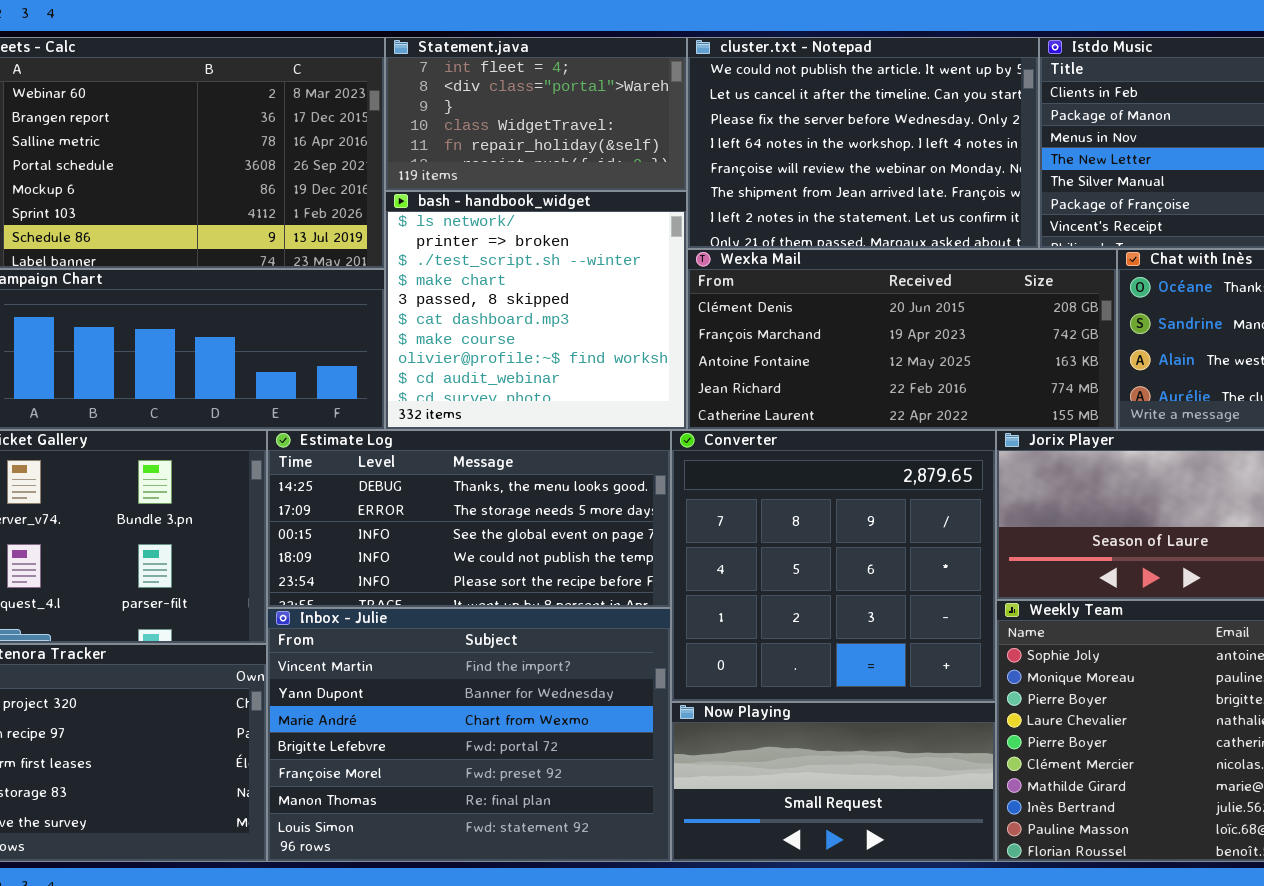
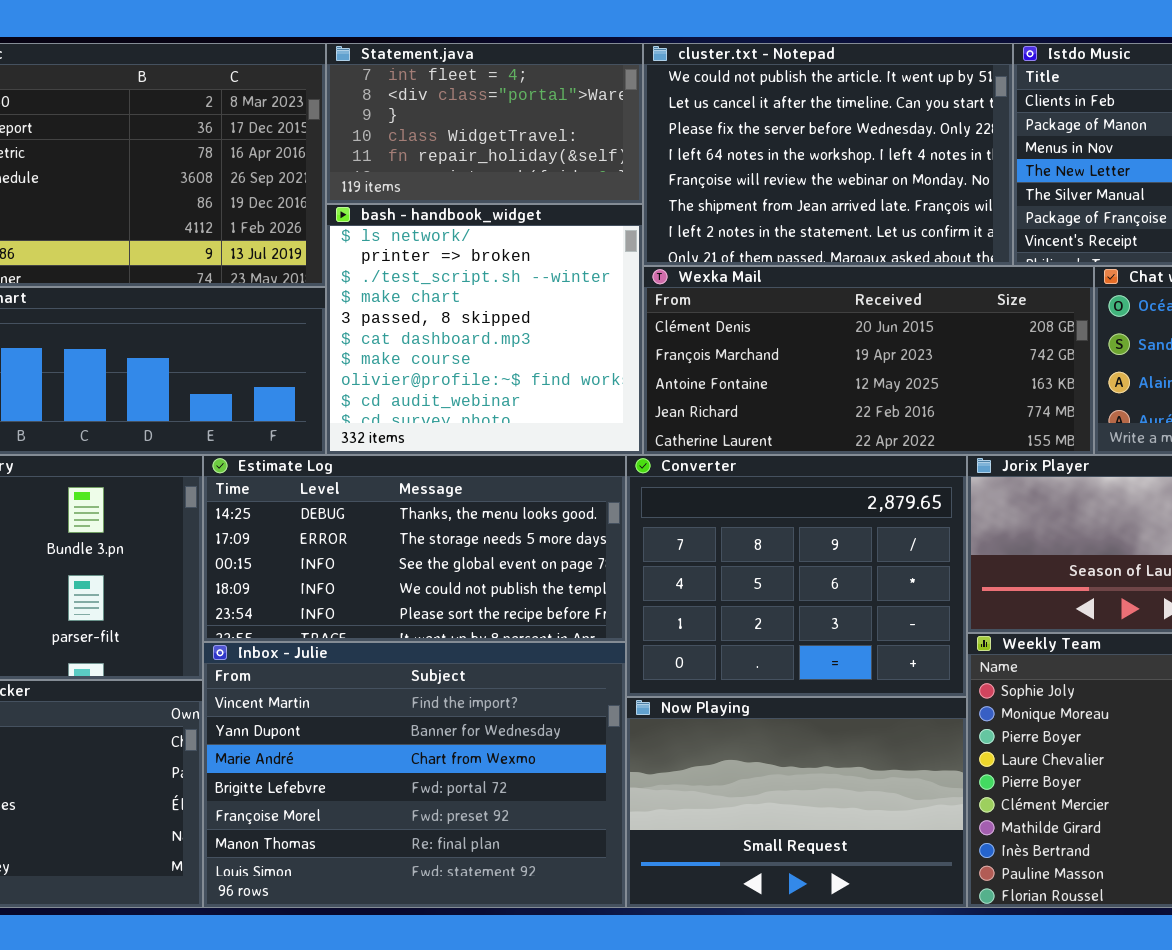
Converter: [671,430,996,702] -> [626,455,967,697], resized
Now Playing: [671,702,996,862] -> [626,697,967,908], resized

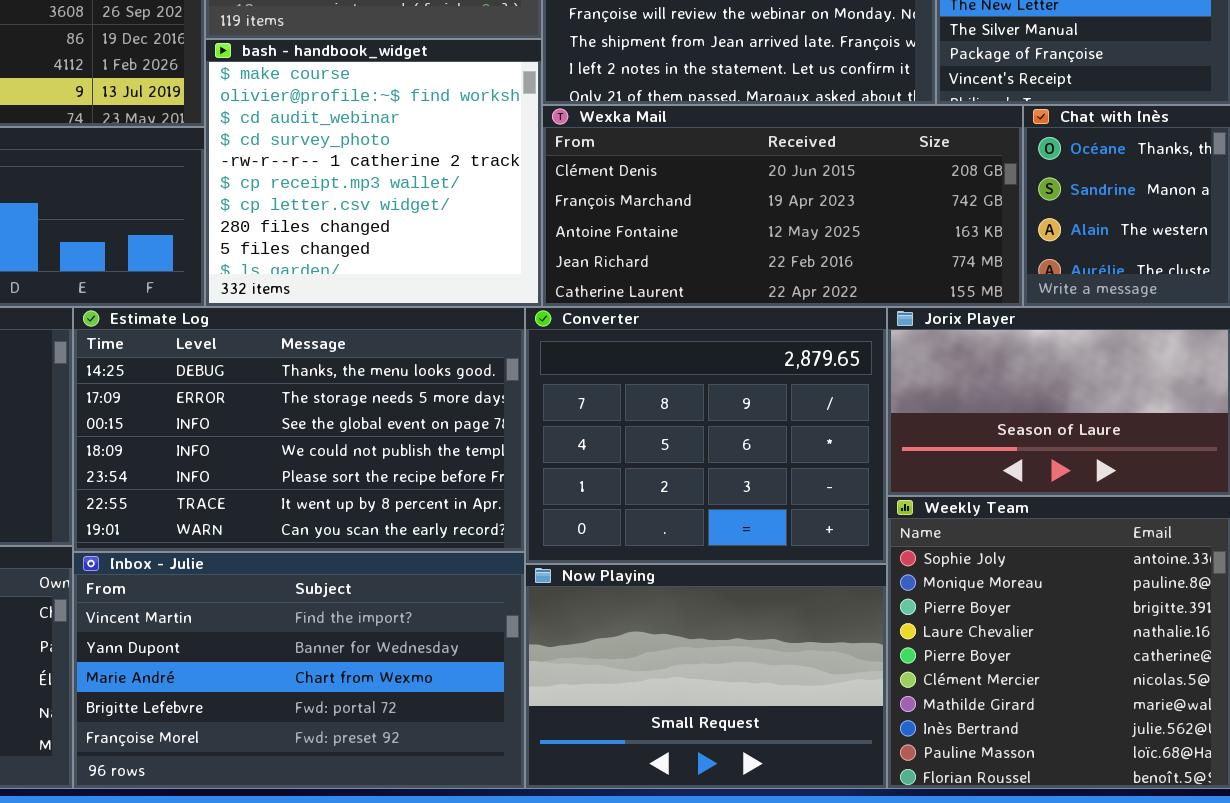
bash - handbook_widget: [326,204,643,455] -> [205,39,542,307], scrolled down 6 rows
Estimate Log: [203,455,626,642] -> [73,307,525,552], resized
Inbox - Julie: [203,642,626,908] -> [73,552,525,789], resized

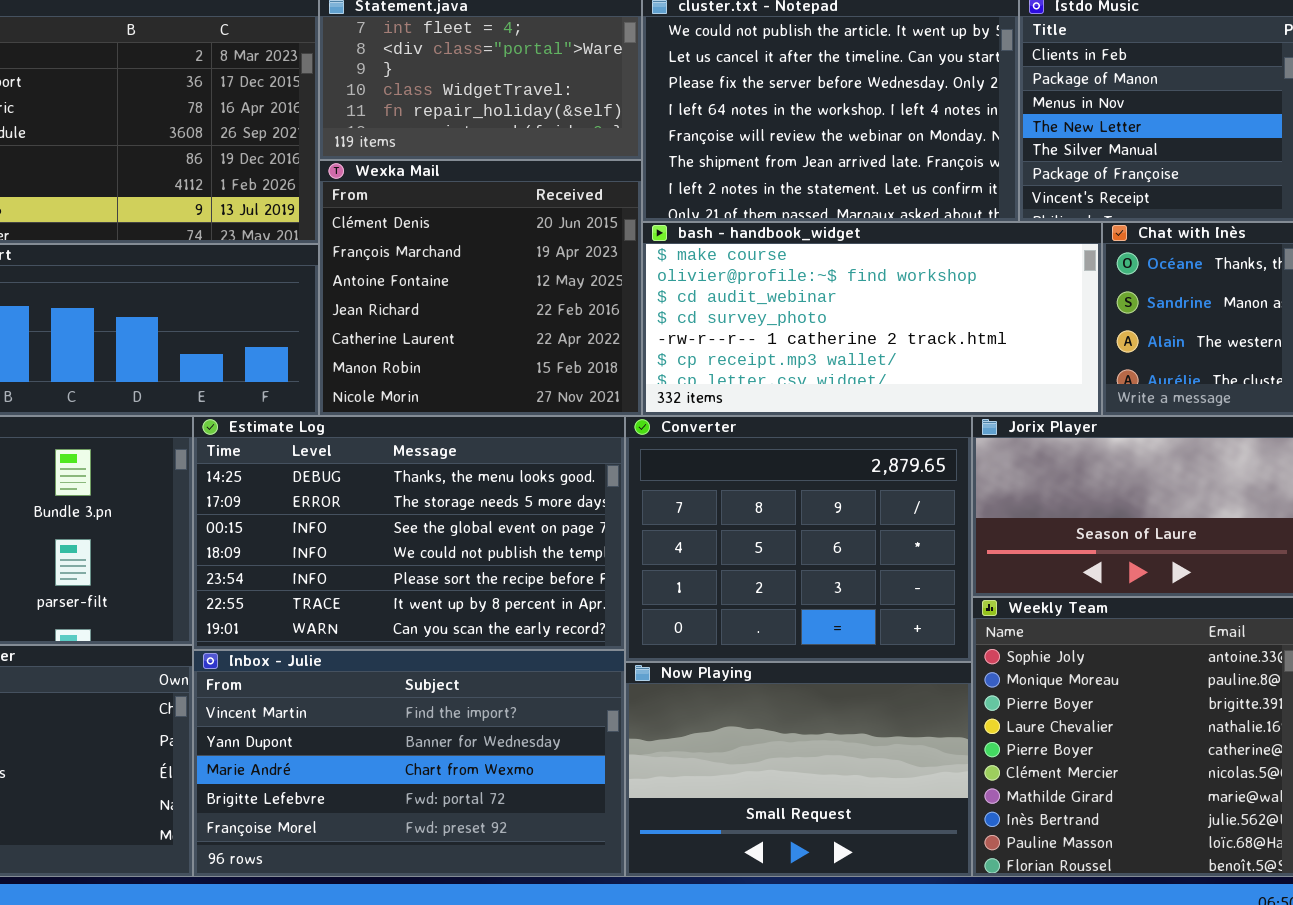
bash - handbook_widget: [205,39,542,307] -> [642,222,1102,416], moved, resized
Wexka Mail: [542,105,1023,307] -> [319,160,642,416], moved, resized

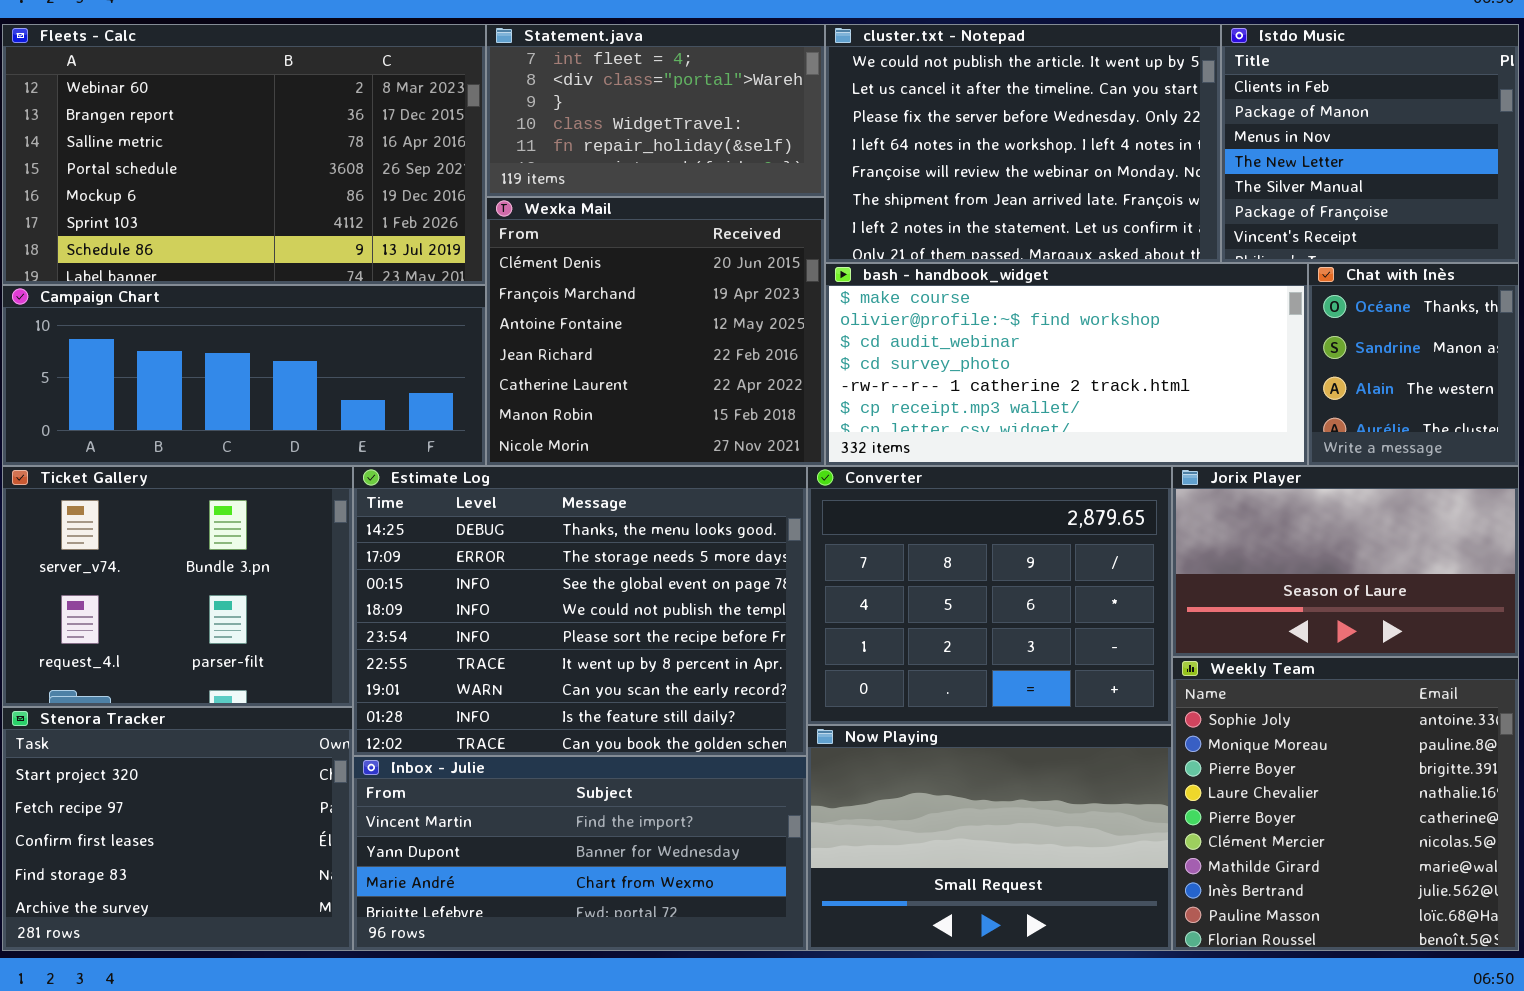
Estimate Log: [193,416,625,650] -> [353,466,807,756], resized
Inbox - Julie: [193,650,625,877] -> [353,756,807,951], resized

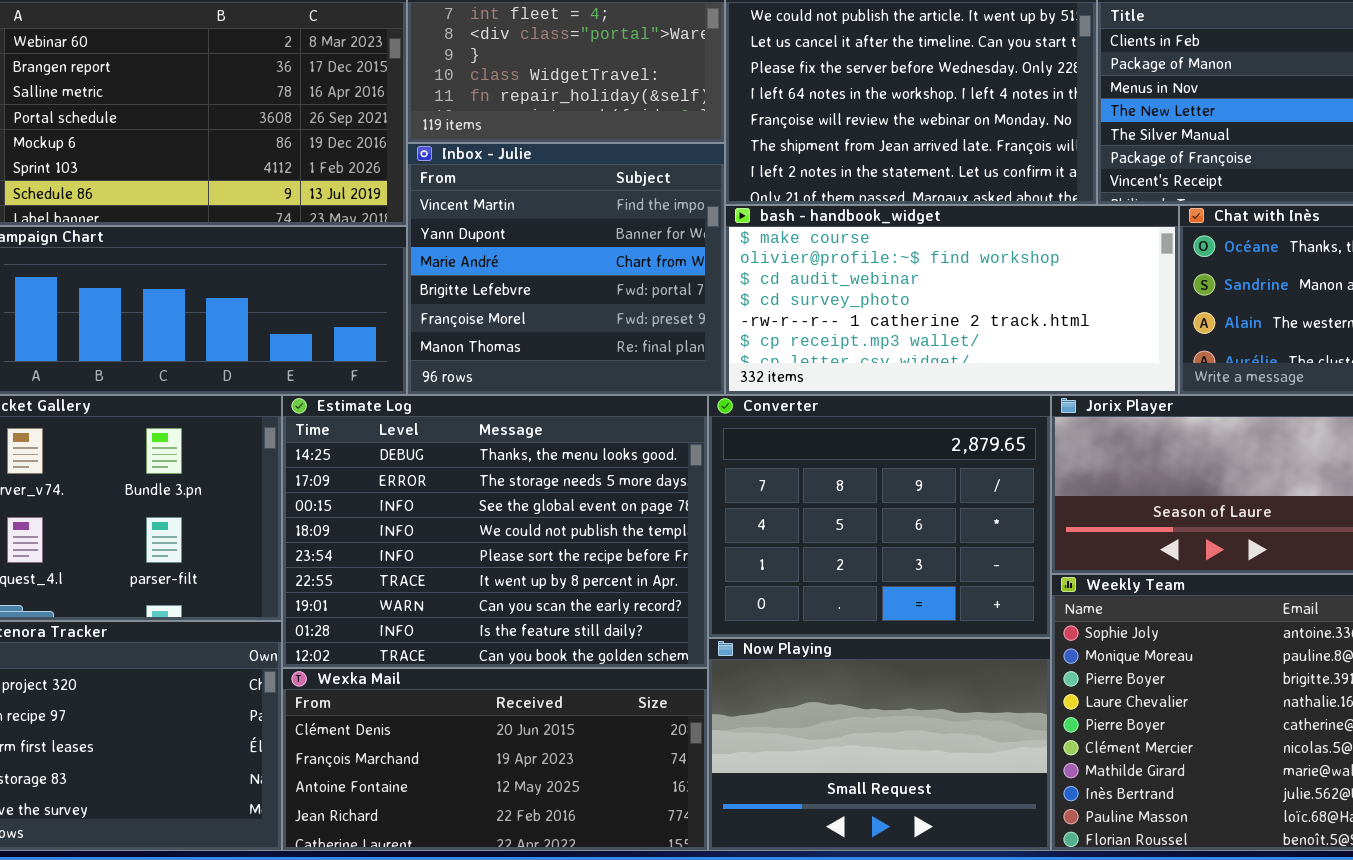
Wexka Mail: [486,197,825,466] -> [282,668,708,851], moved, resized
Inbox - Julie: [353,756,807,951] -> [407,143,725,395], moved, resized

